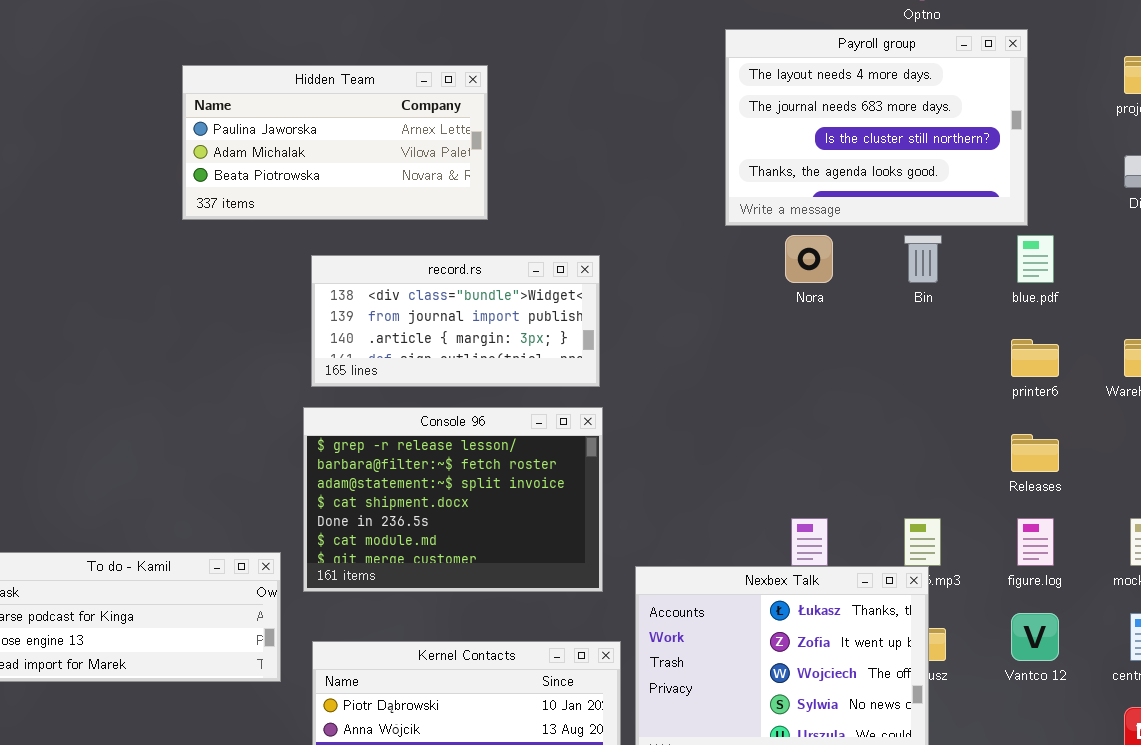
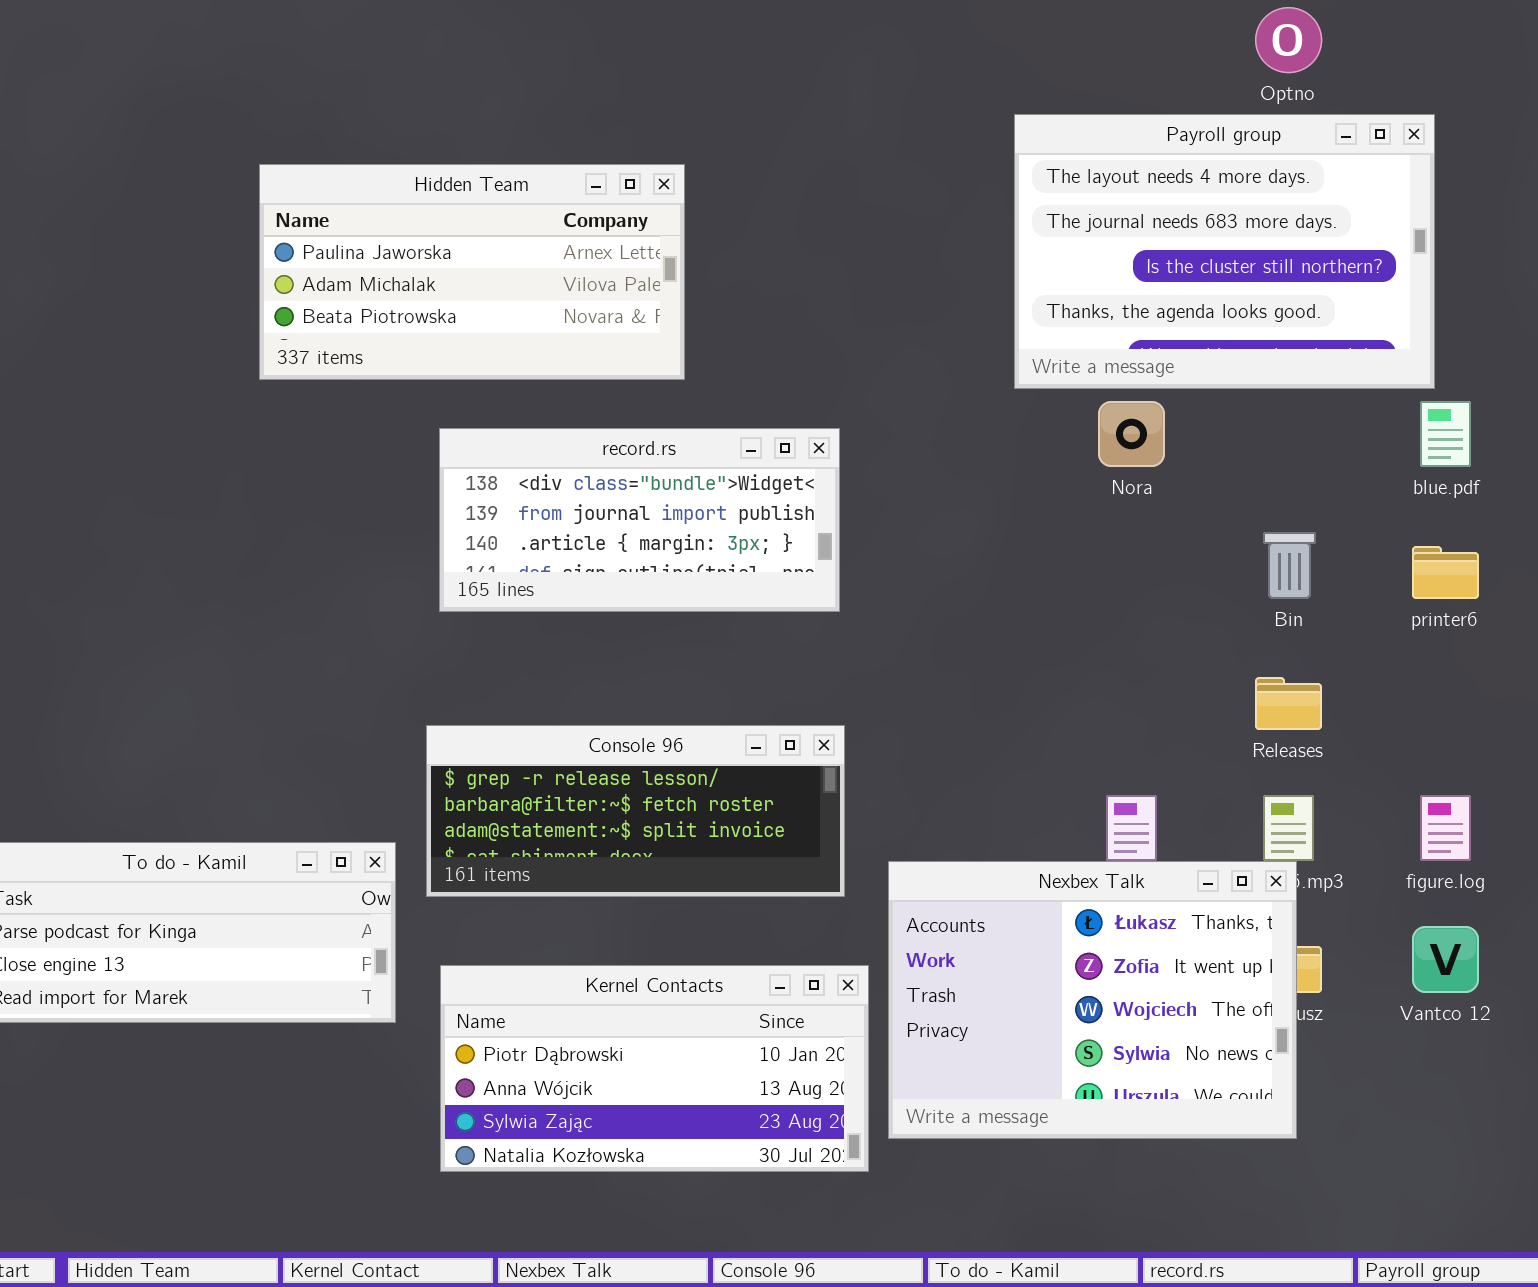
Bin: [904,235,942,283] -> [1263,532,1316,599], moved
Console 96: [303,407,603,592] -> [426,725,845,897], resized
Releases: [1011,434,1059,472] -> [1255,677,1322,730], moved

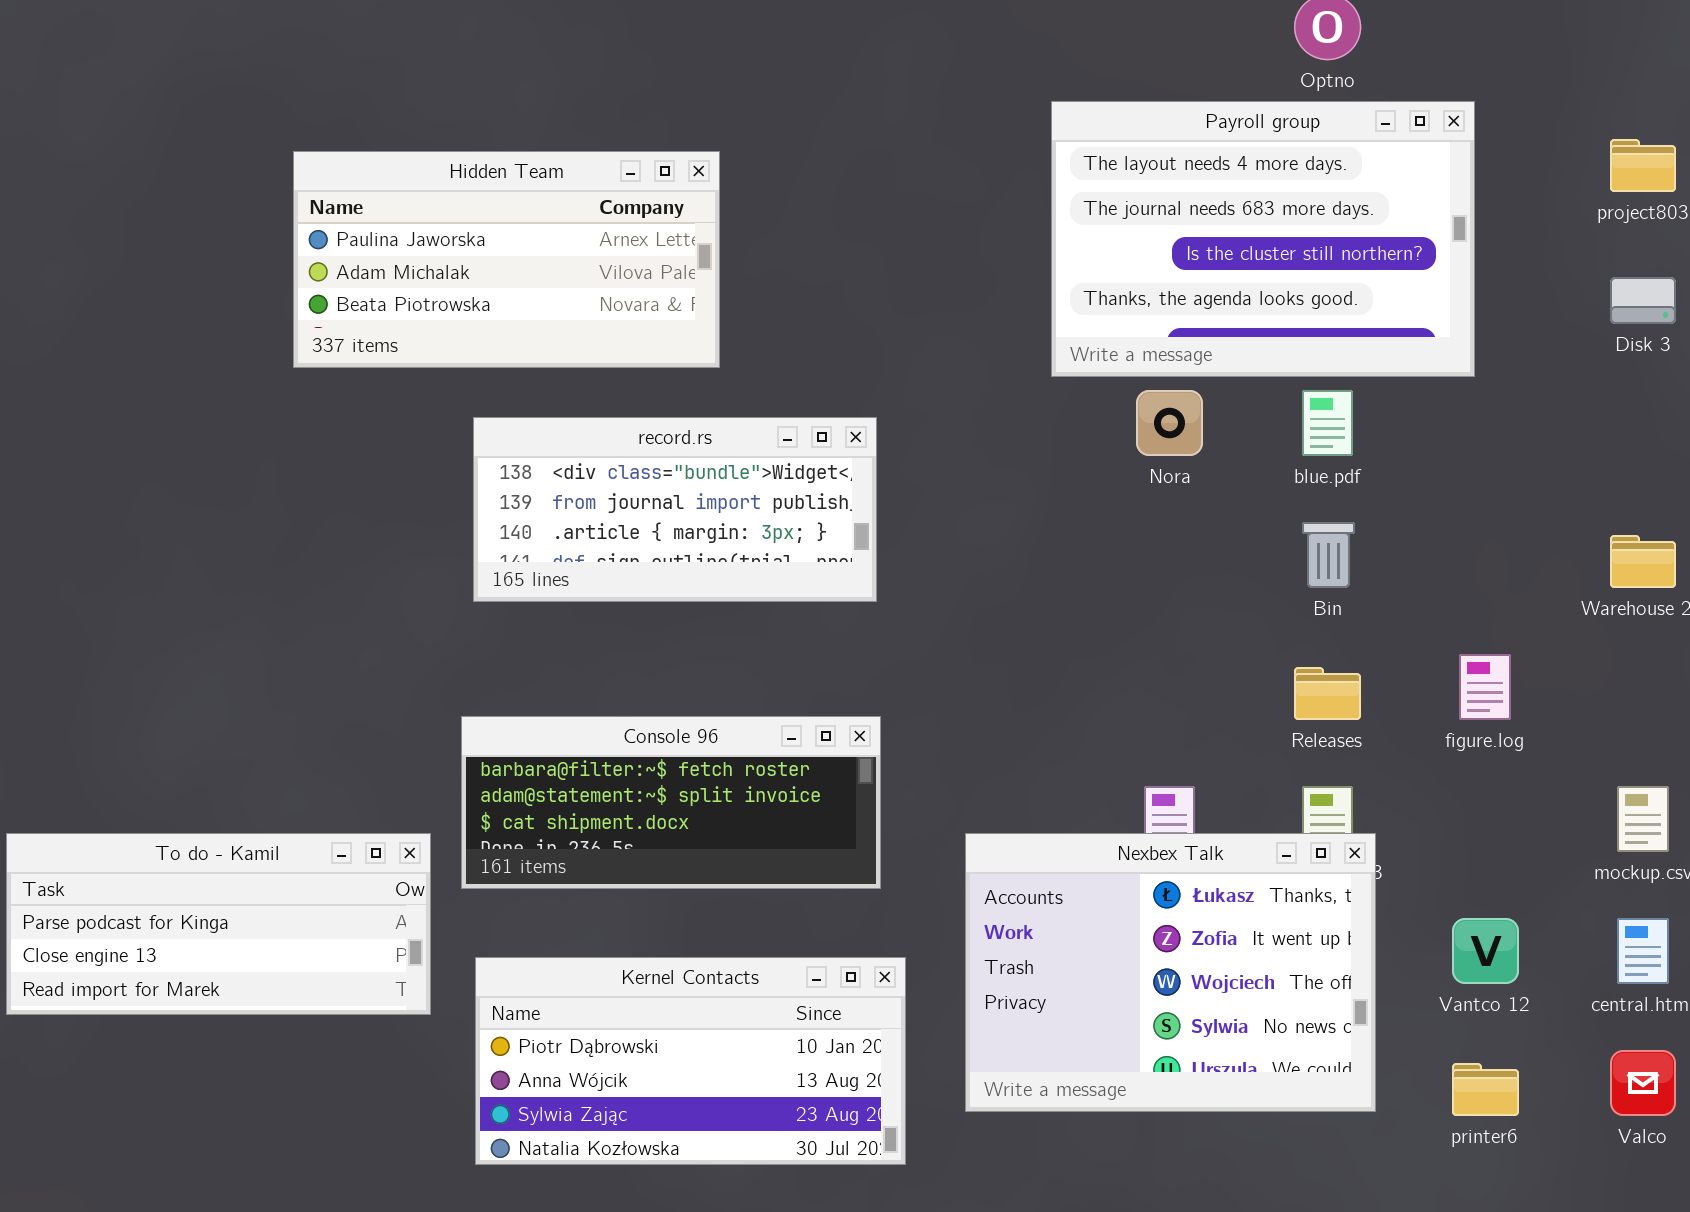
blue.pdf: [1420,401,1471,467] -> [1302,390,1353,456], moved
printer6: [1412,546,1479,599] -> [1452,1063,1519,1116], moved
Console 96: [426,725,845,897] -> [461,716,881,889], scrolled down 1 row
figure.log: [1420,795,1471,861] -> [1459,654,1511,720], moved
Nexbex Talk: [888,861,1297,1139] -> [965,833,1376,1112], moved

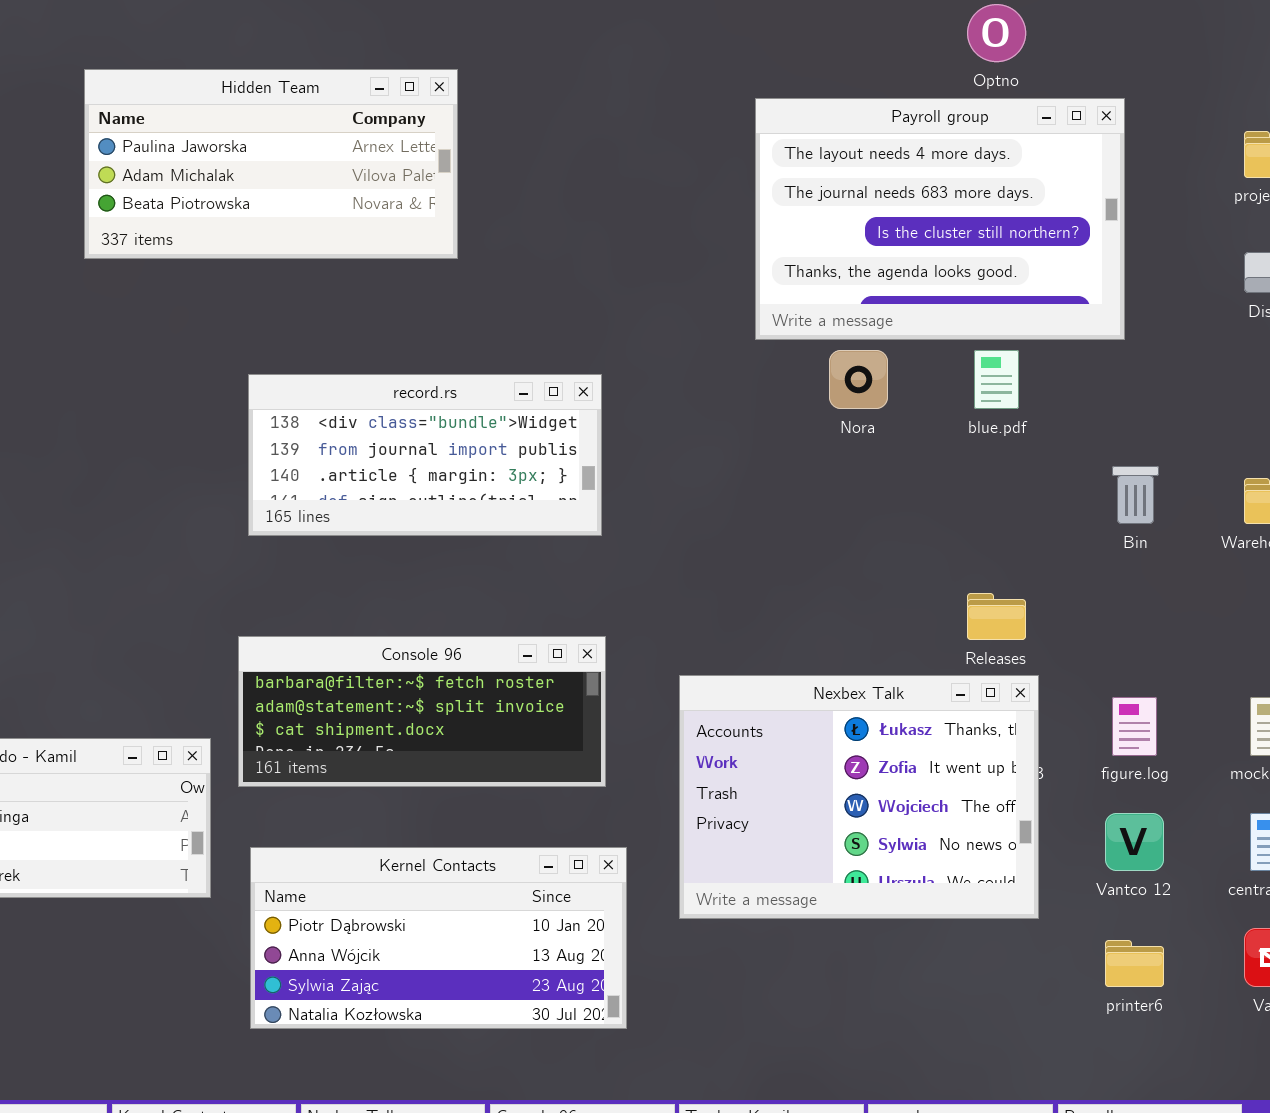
Hidden Team: [293,151,720,368] -> [84,69,458,259], moved
Bin: [1302,522,1355,588] -> [1112,466,1159,524], moved
figure.log: [1459,654,1511,720] -> [1112,697,1157,756], moved
Nexbex Talk: [965,833,1376,1112] -> [679,675,1039,919], moved

